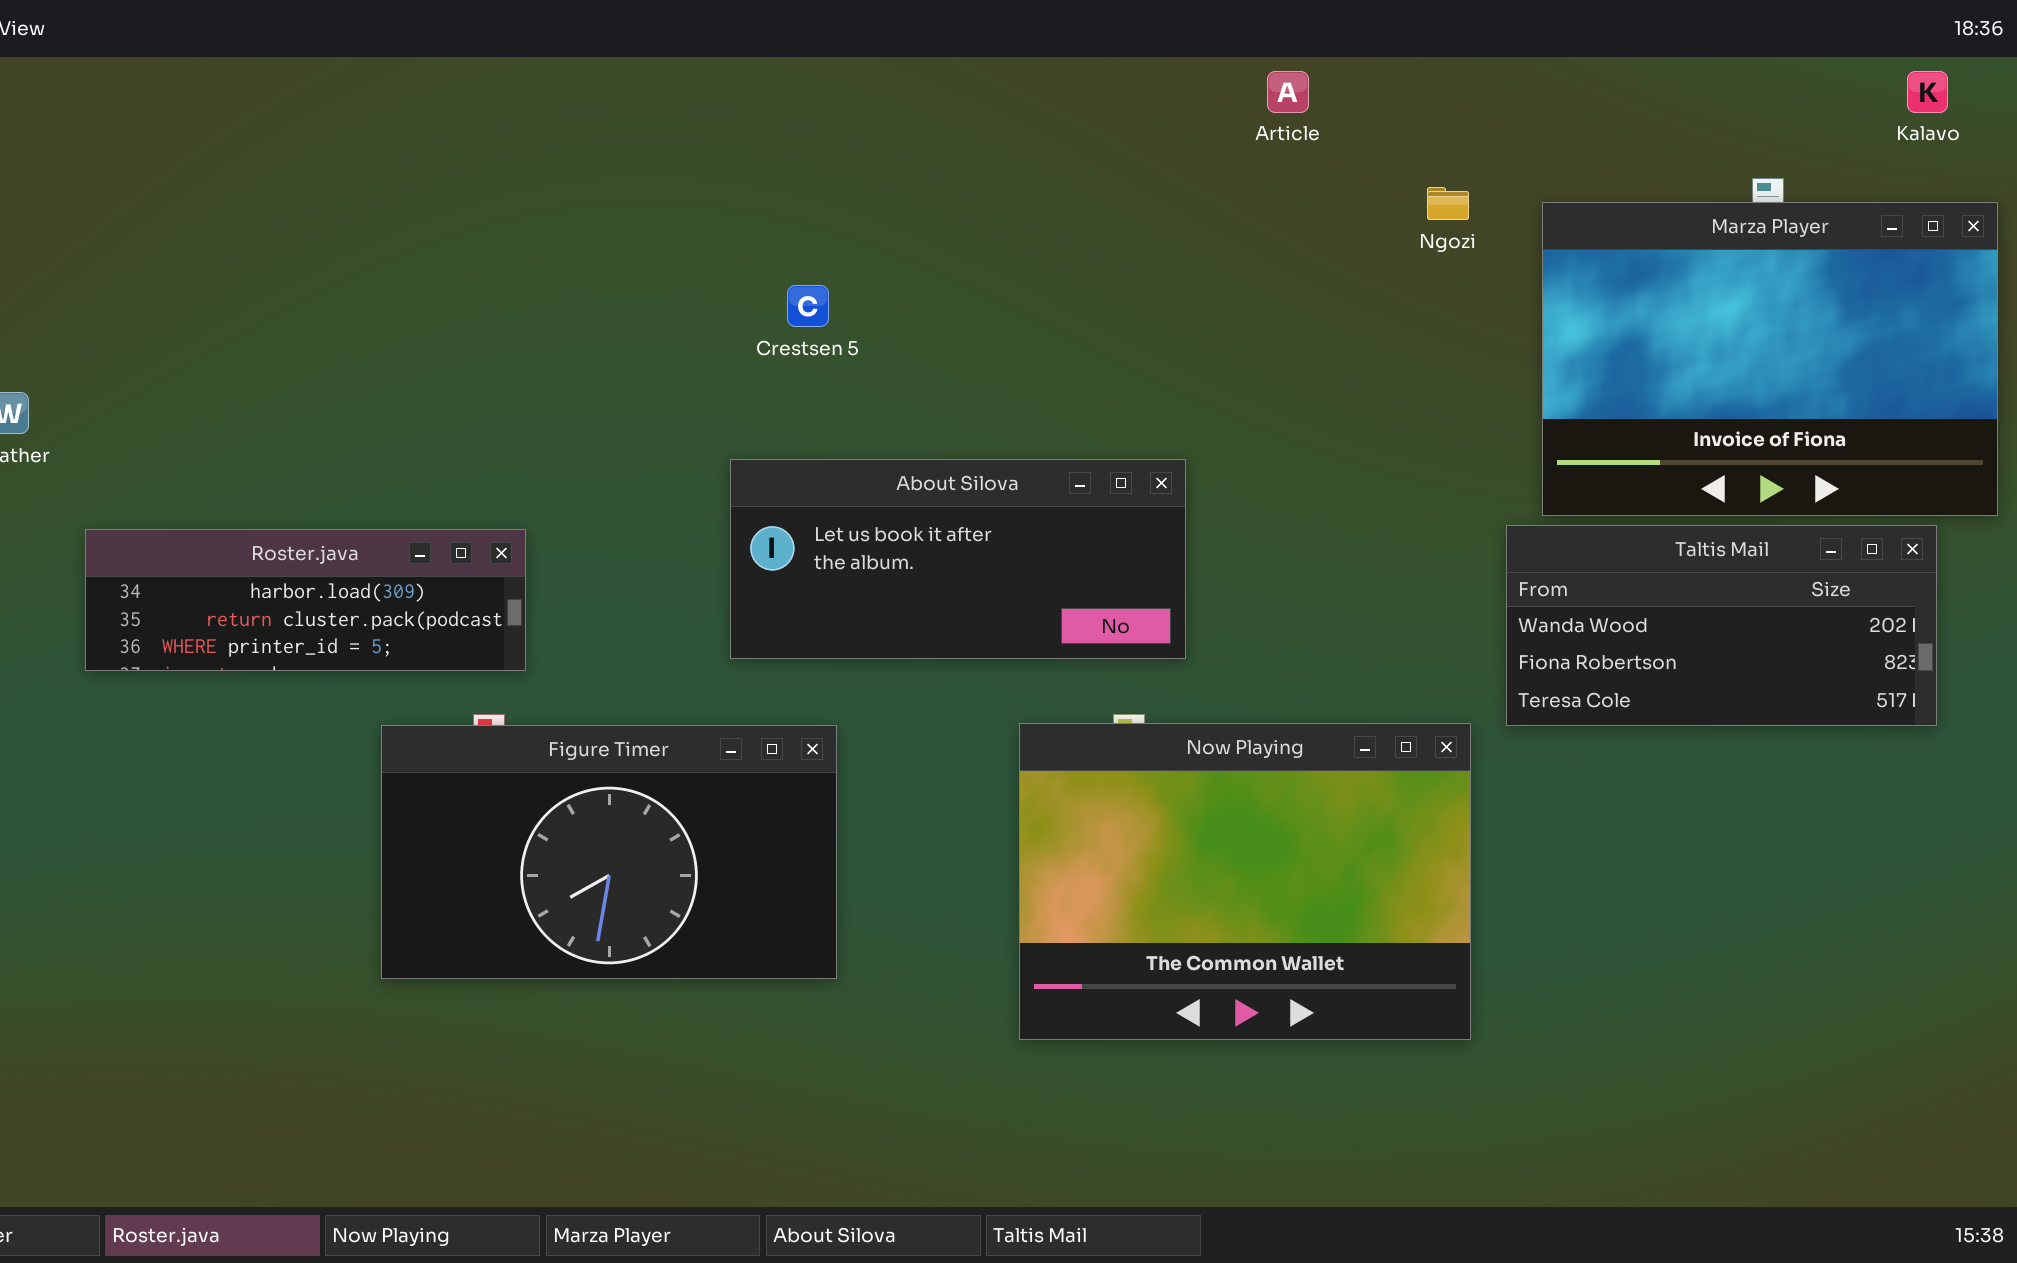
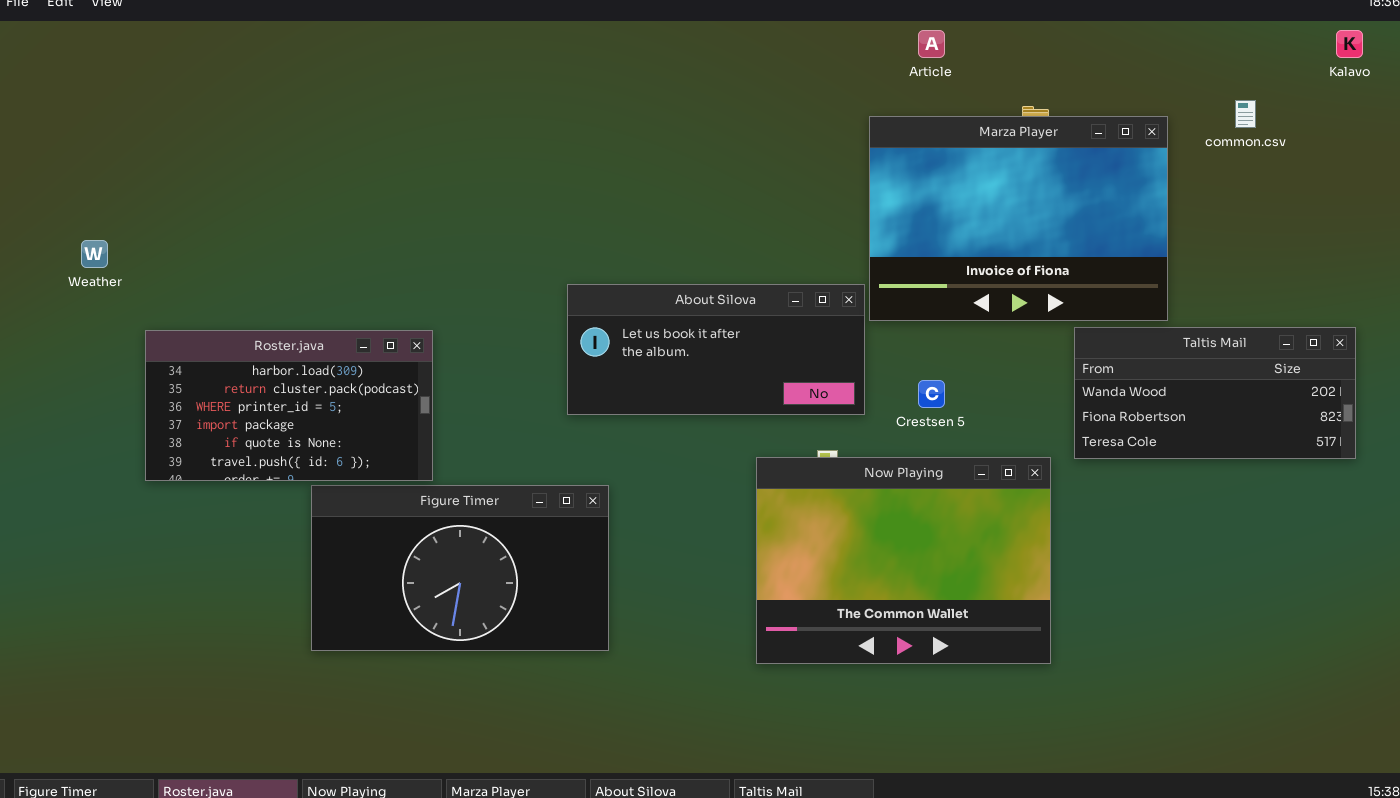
Marza Player: [1542,202,1998,516] -> [869,116,1168,321], moved
Crestsen 5: [787,285,829,327] -> [918,380,945,408], moved
Roster.java: [85,529,526,671] -> [145,330,433,481], resized
Figure Timer: [381,725,837,979] -> [311,485,609,651], moved

